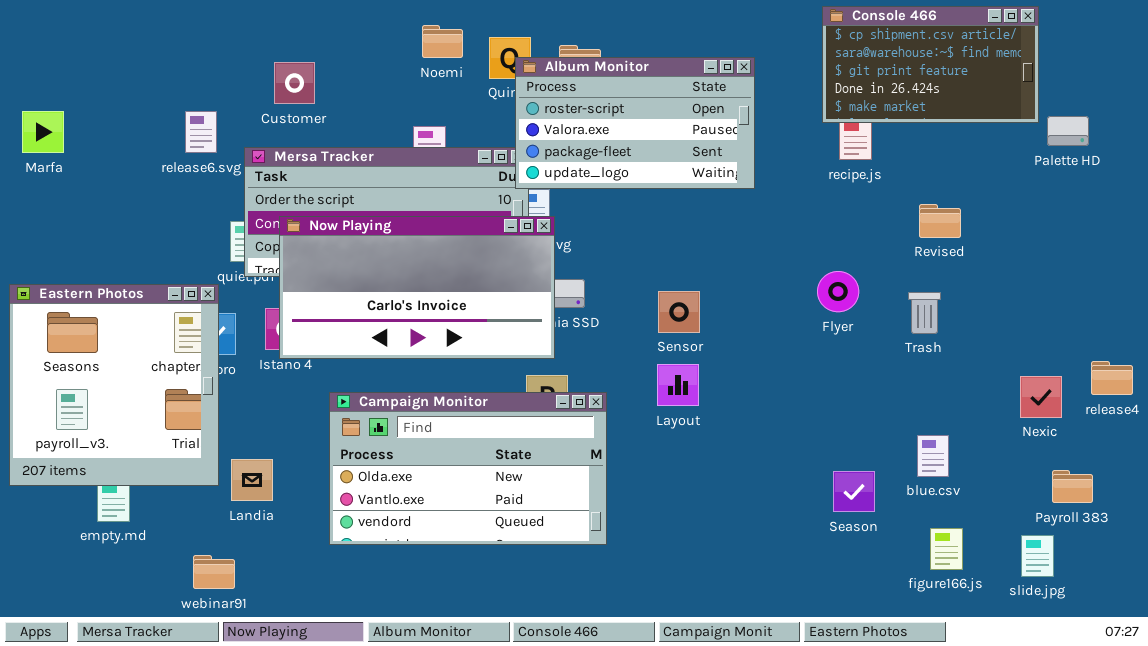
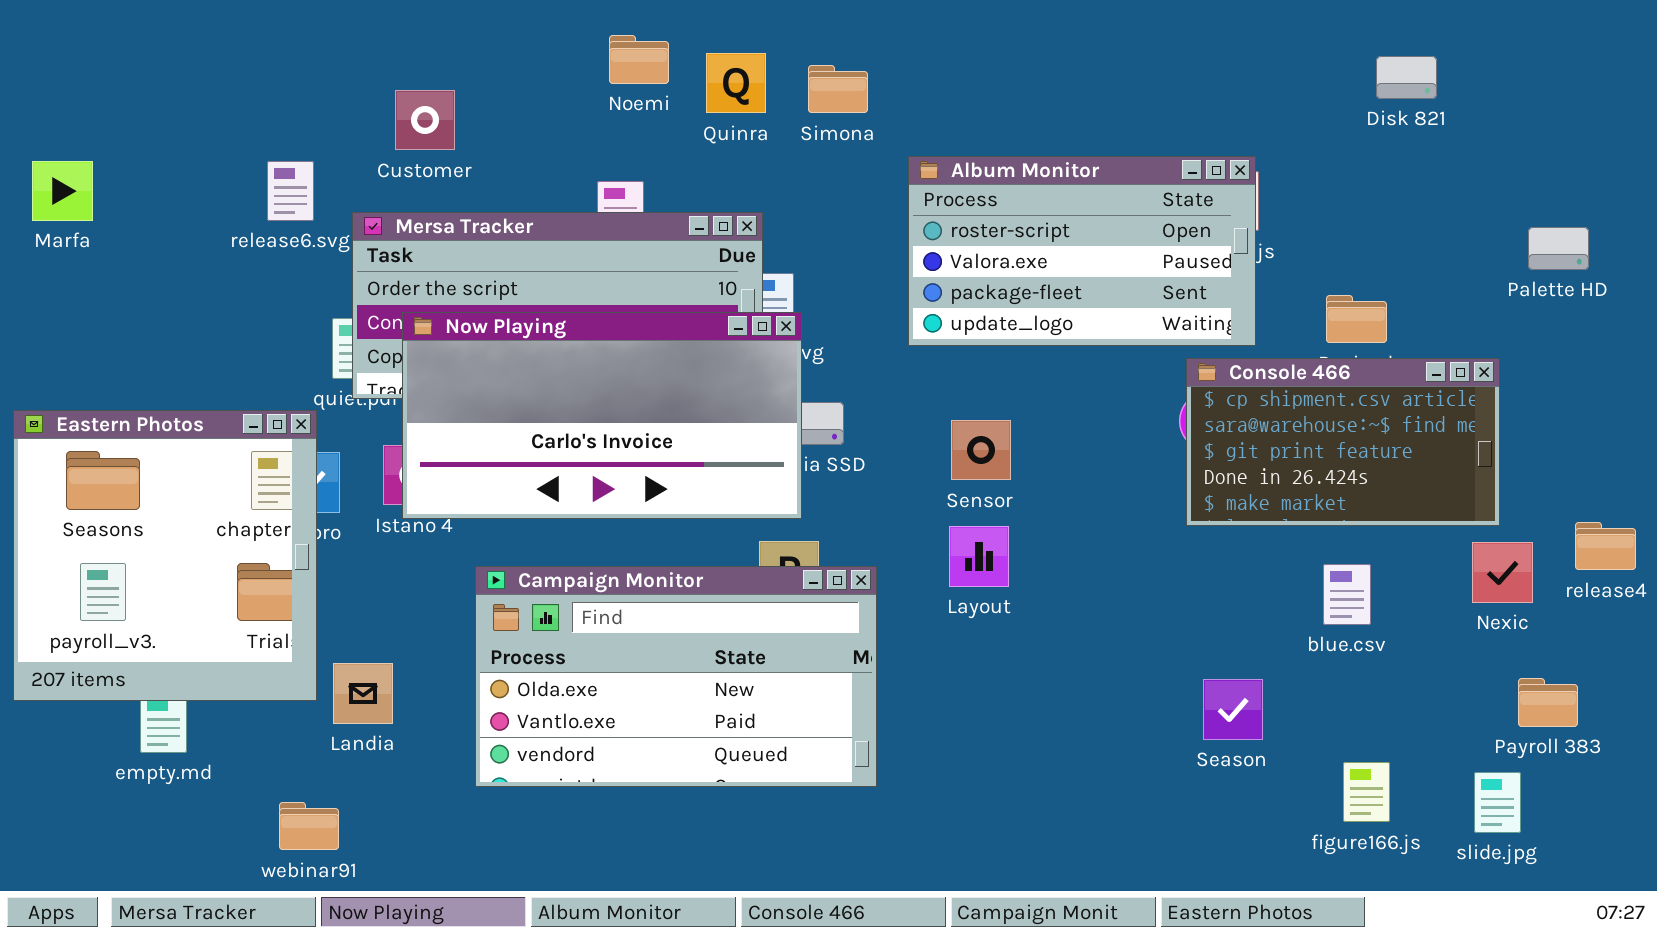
Console 466: [822,6,1039,123] -> [1186,358,1500,526], moved
Album Monitor: [515,57,755,189] -> [908,156,1256,346], moved
Palette HD: [1047,116,1089,146] -> [1528,227,1589,270], moved
blue.csv: [917,435,949,477] -> [1323,564,1371,625], moved

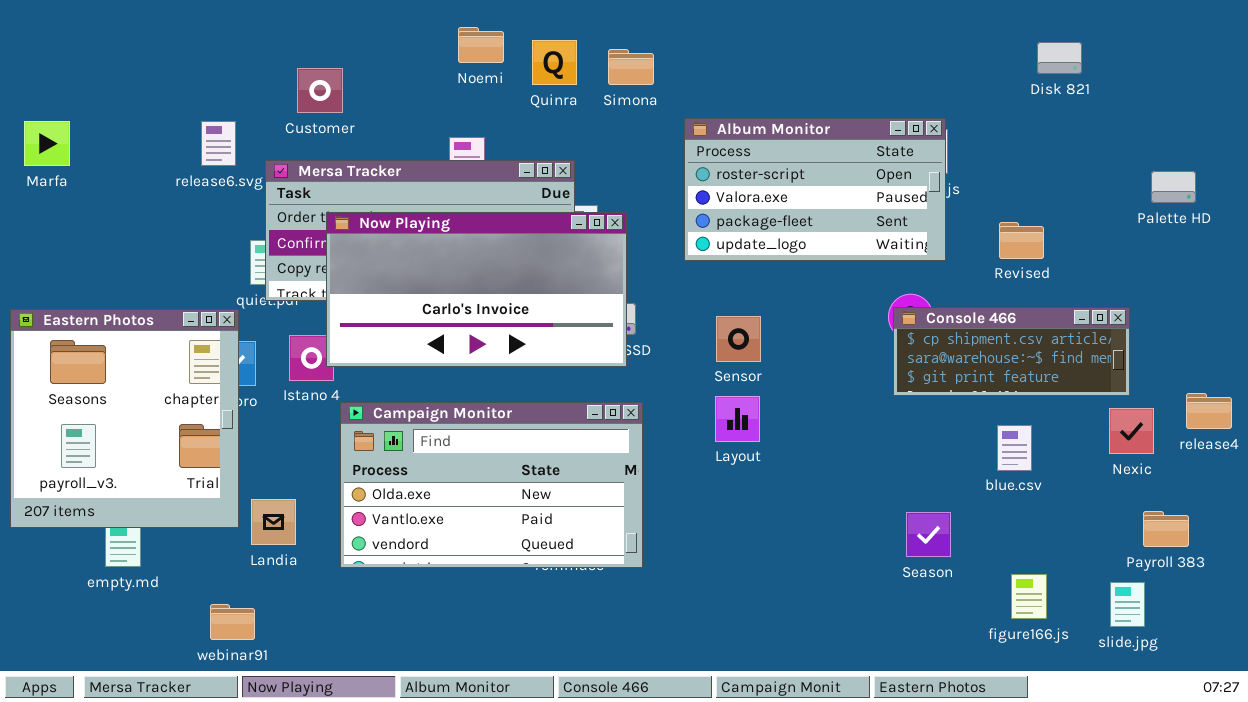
Now Playing: [402,312,802,519] -> [326,212,627,367], moved
Console 466: [1186,358,1500,526] -> [893,307,1130,396], resized
Campaign Monitor: [475,566,877,787] -> [340,402,643,568], moved

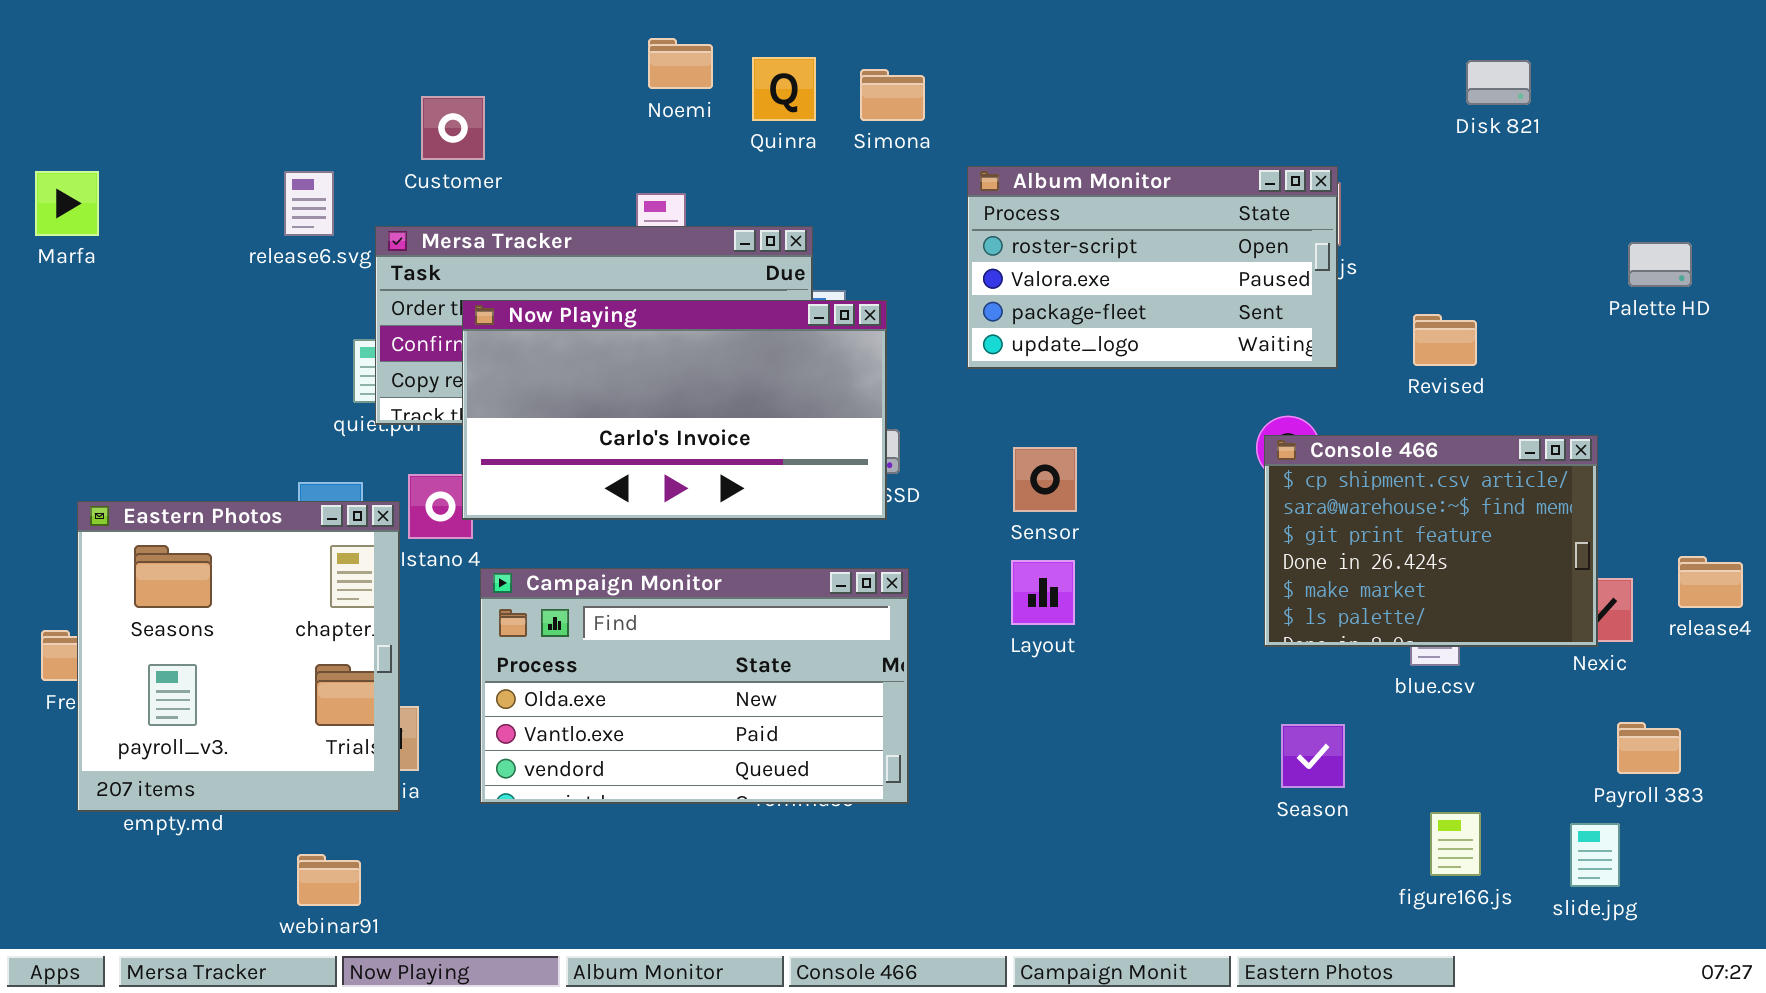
Console 466: [893,307,1130,396] -> [1264,435,1598,647], resized
Eastern Photos: [10,309,239,528] -> [77,501,400,812], moved

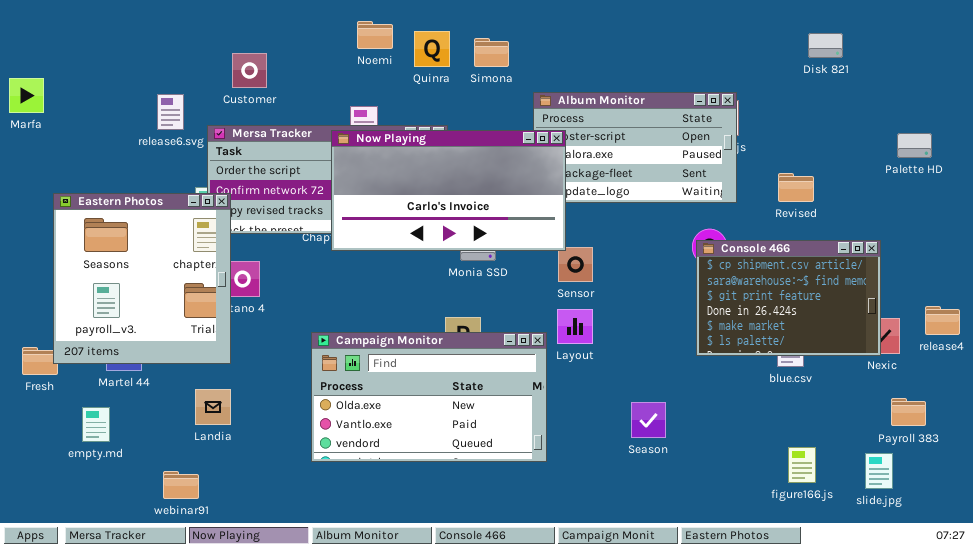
Marfa: [35,171,99,236] -> [9,78,44,113], moved
Now Playing: [462,300,887,520] -> [331,130,566,251], moved
Eastern Photos: [77,501,400,812] -> [53,193,231,364], moved
Campaign Monitor: [480,568,909,804] -> [311,332,547,462], moved
Season: [1281,724,1345,788] -> [631,402,666,438], moved

